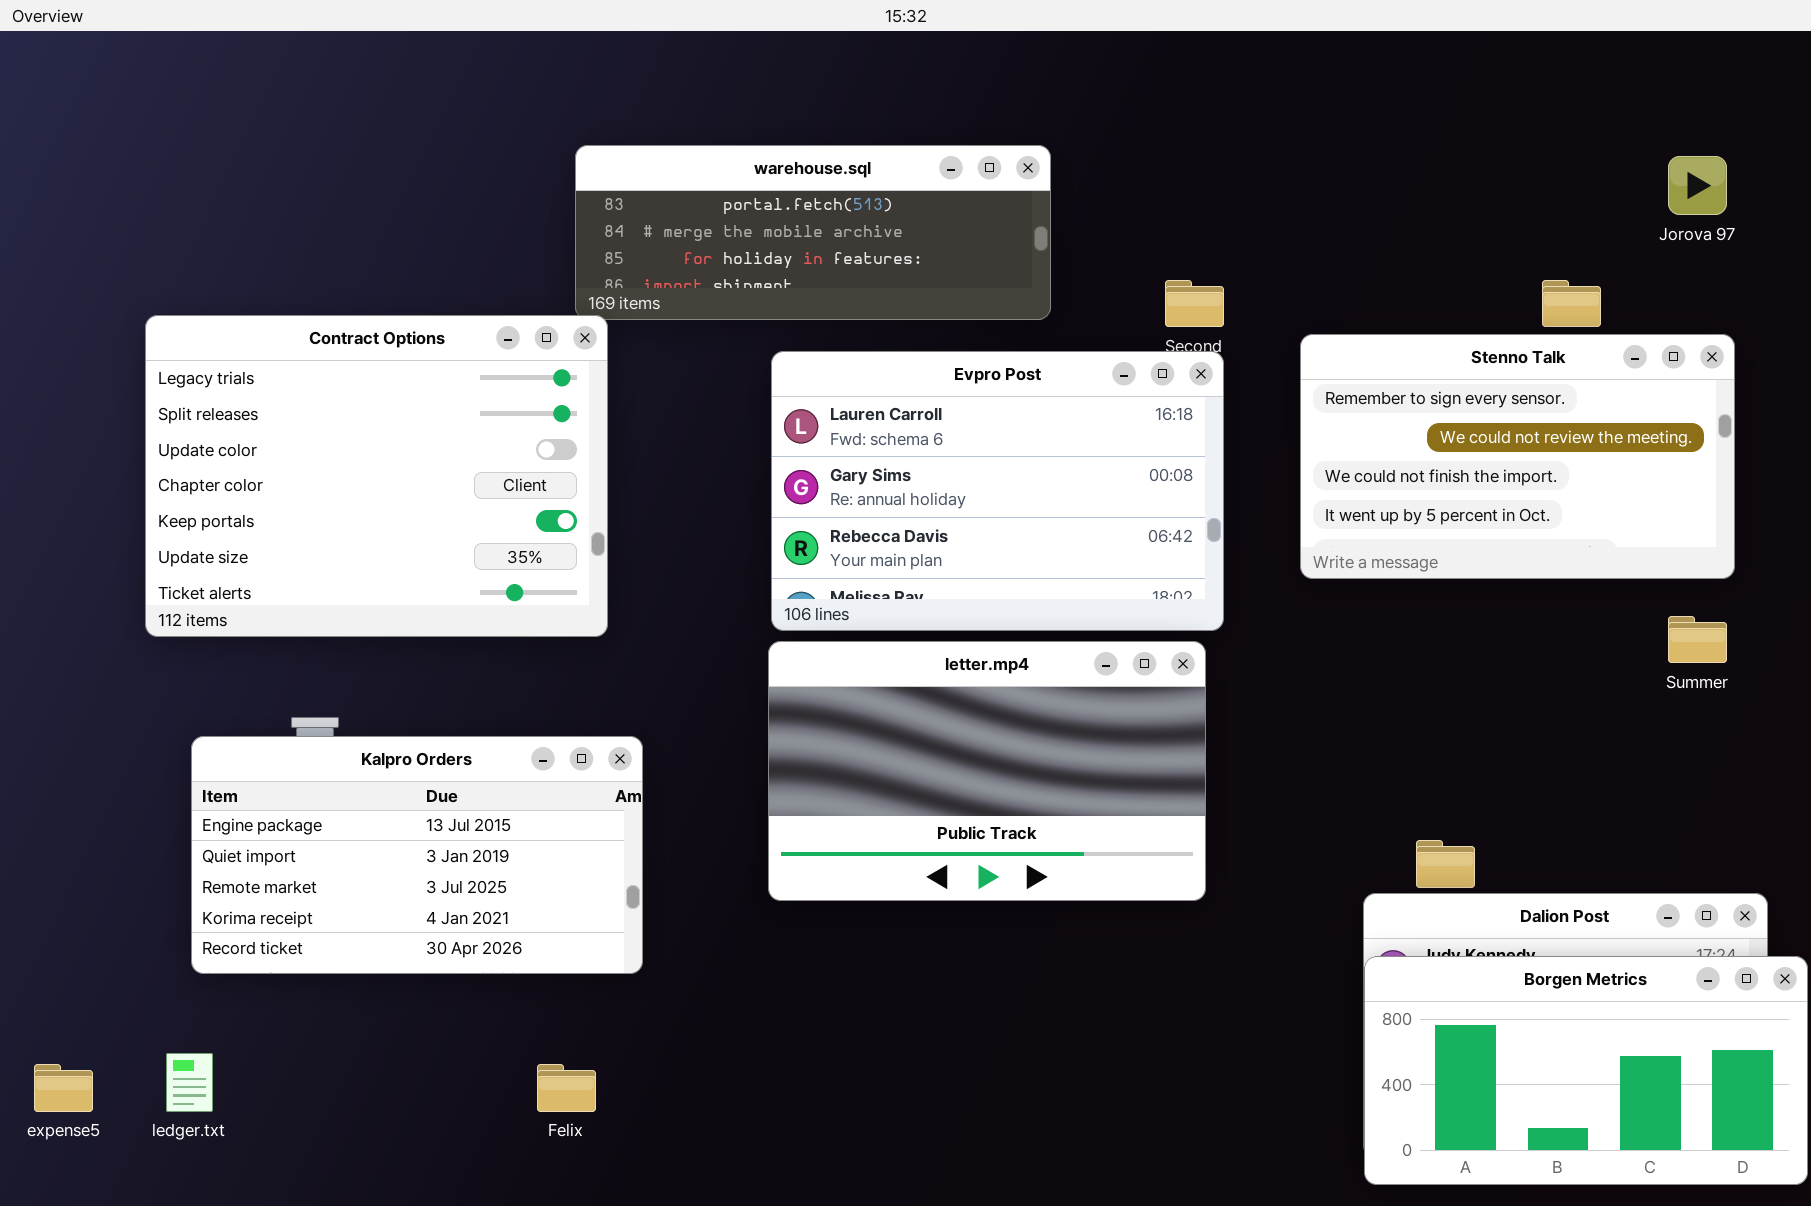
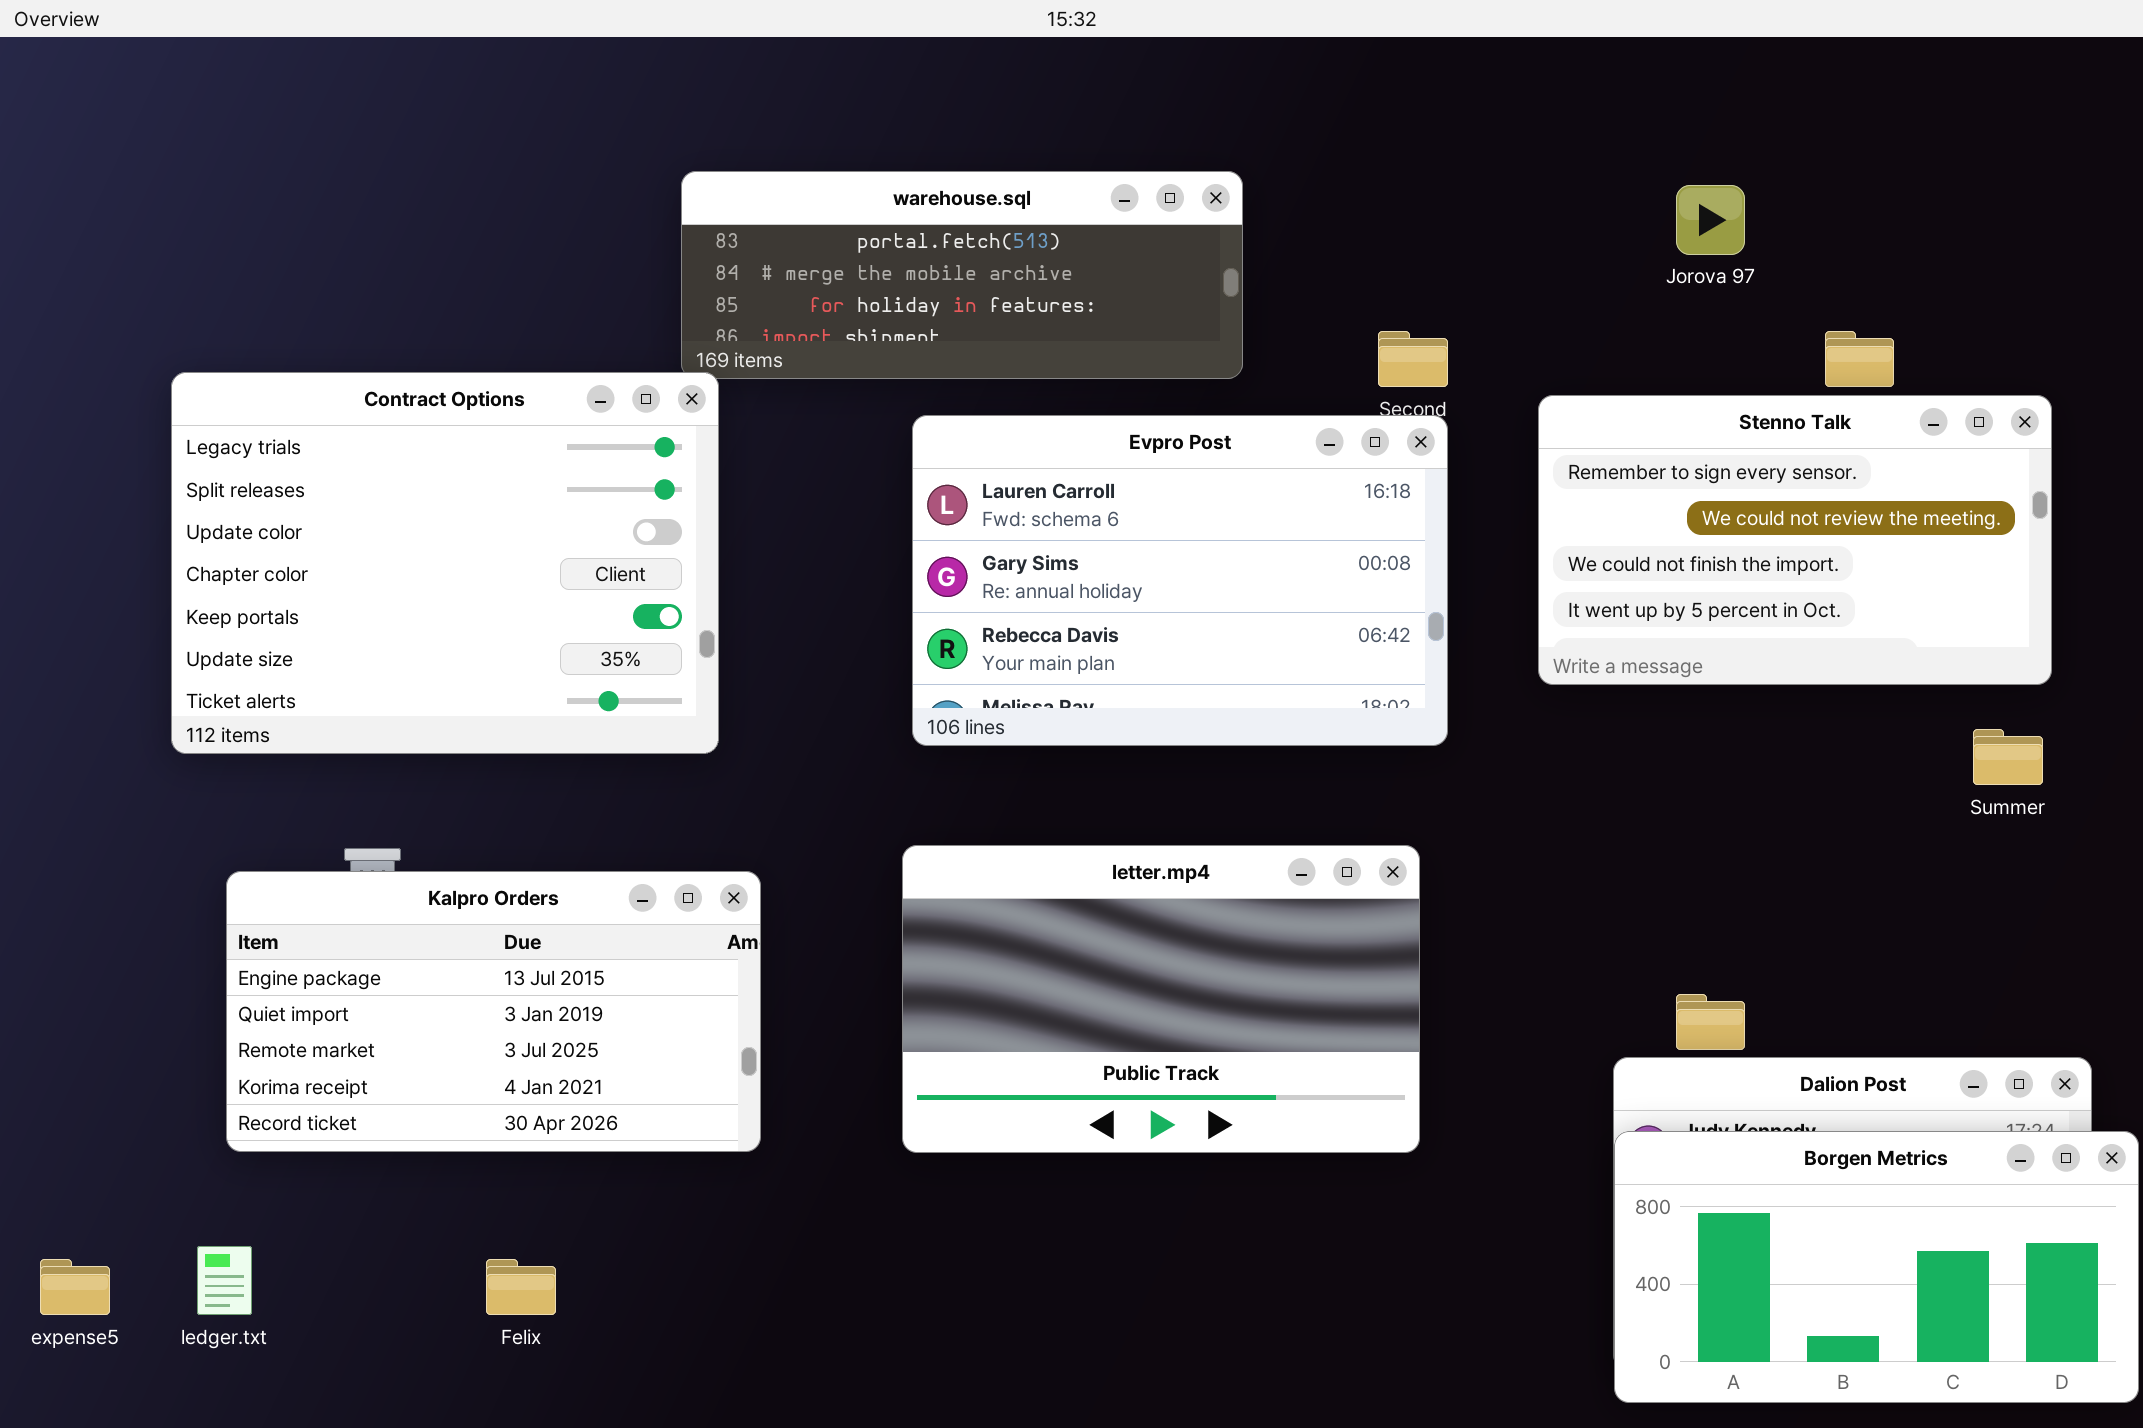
Jorova 97: [1668,156,1727,215] -> [1676,185,1745,255], moved
letter.mp4: [768,641,1206,901] -> [902,845,1420,1153], moved
Felix: [537,1064,596,1112] -> [486,1259,556,1315], moved

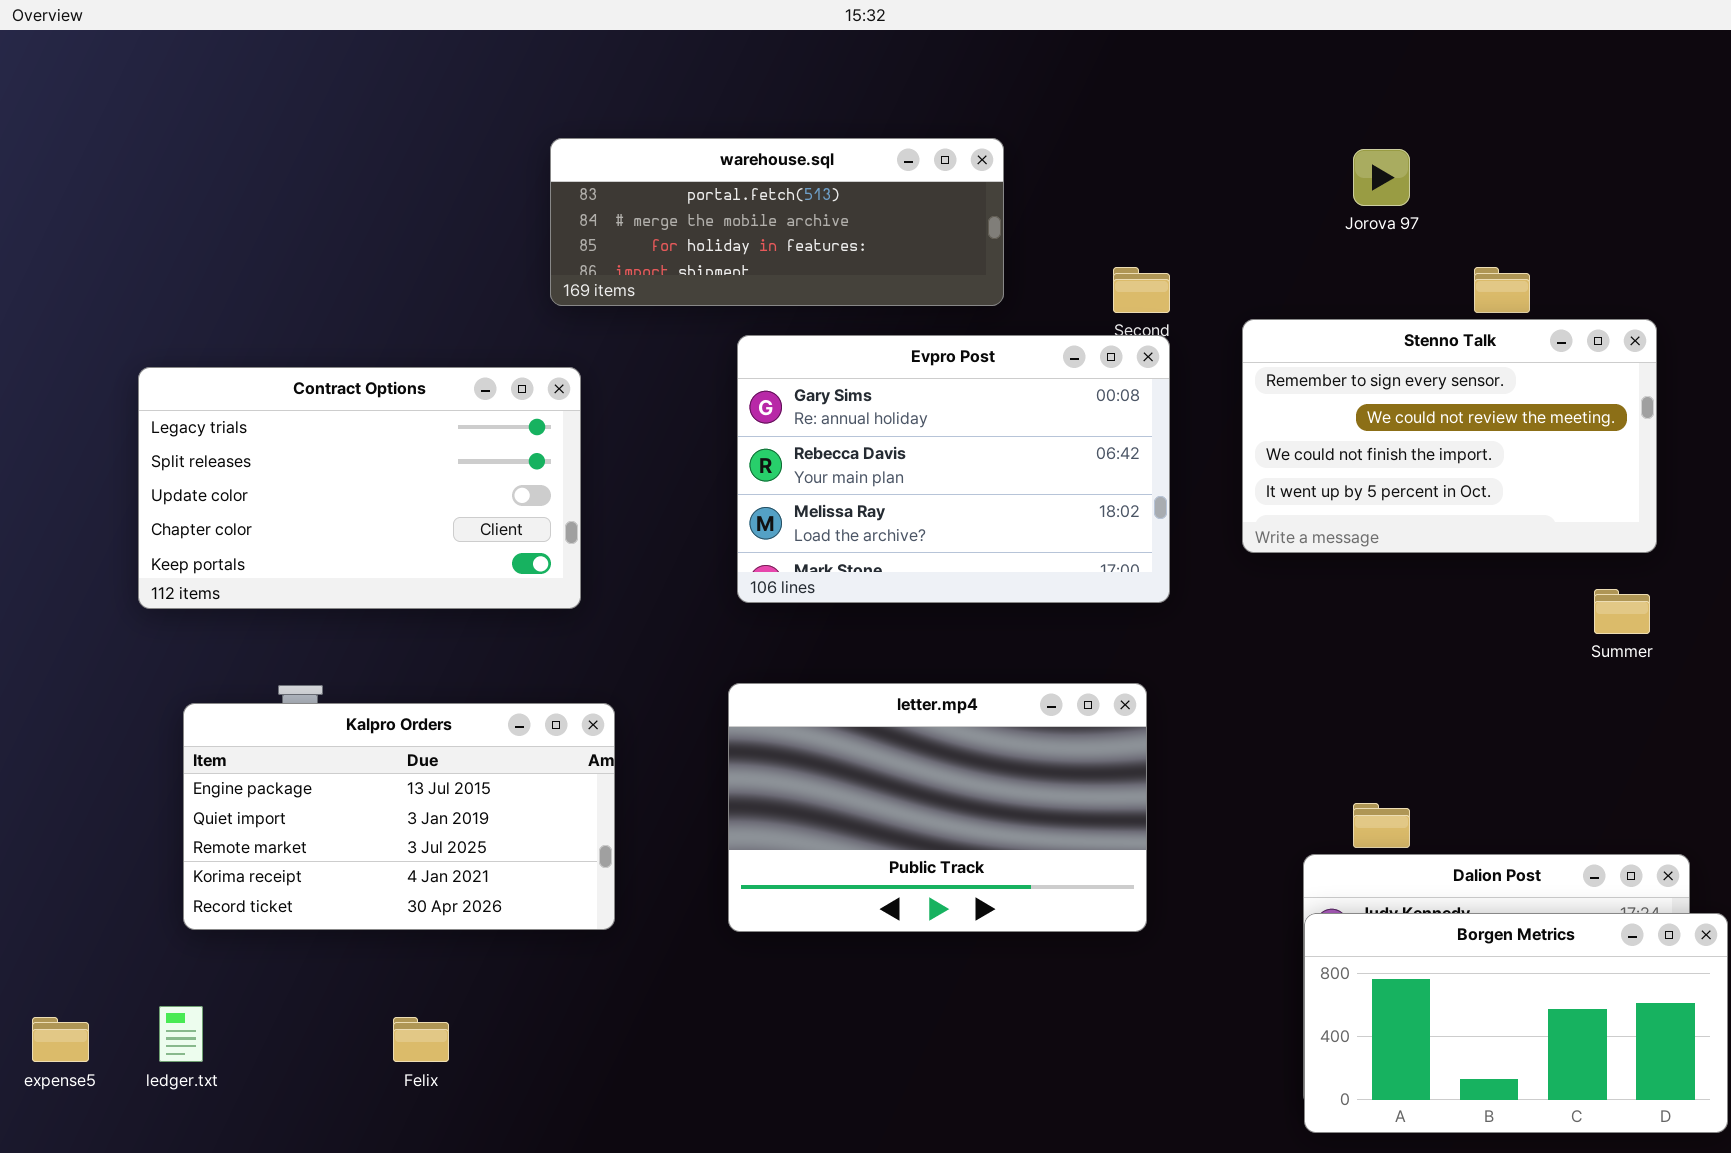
Contract Options: [171,372,719,754] -> [138,367,581,609], resized
Evpro Post: [912,415,1448,746] -> [737,335,1170,603], scrolled down 1 row

